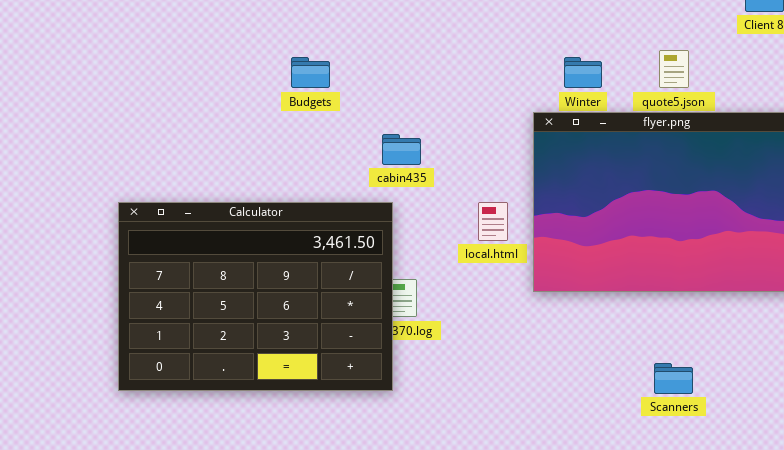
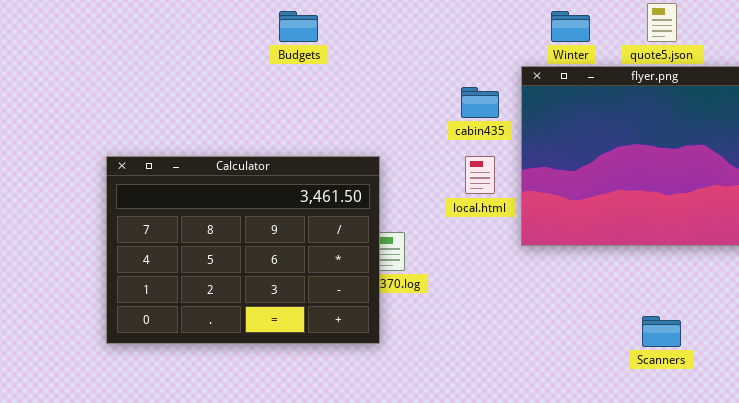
cabin435: [382,134,421,165] -> [461,87,499,118], moved

